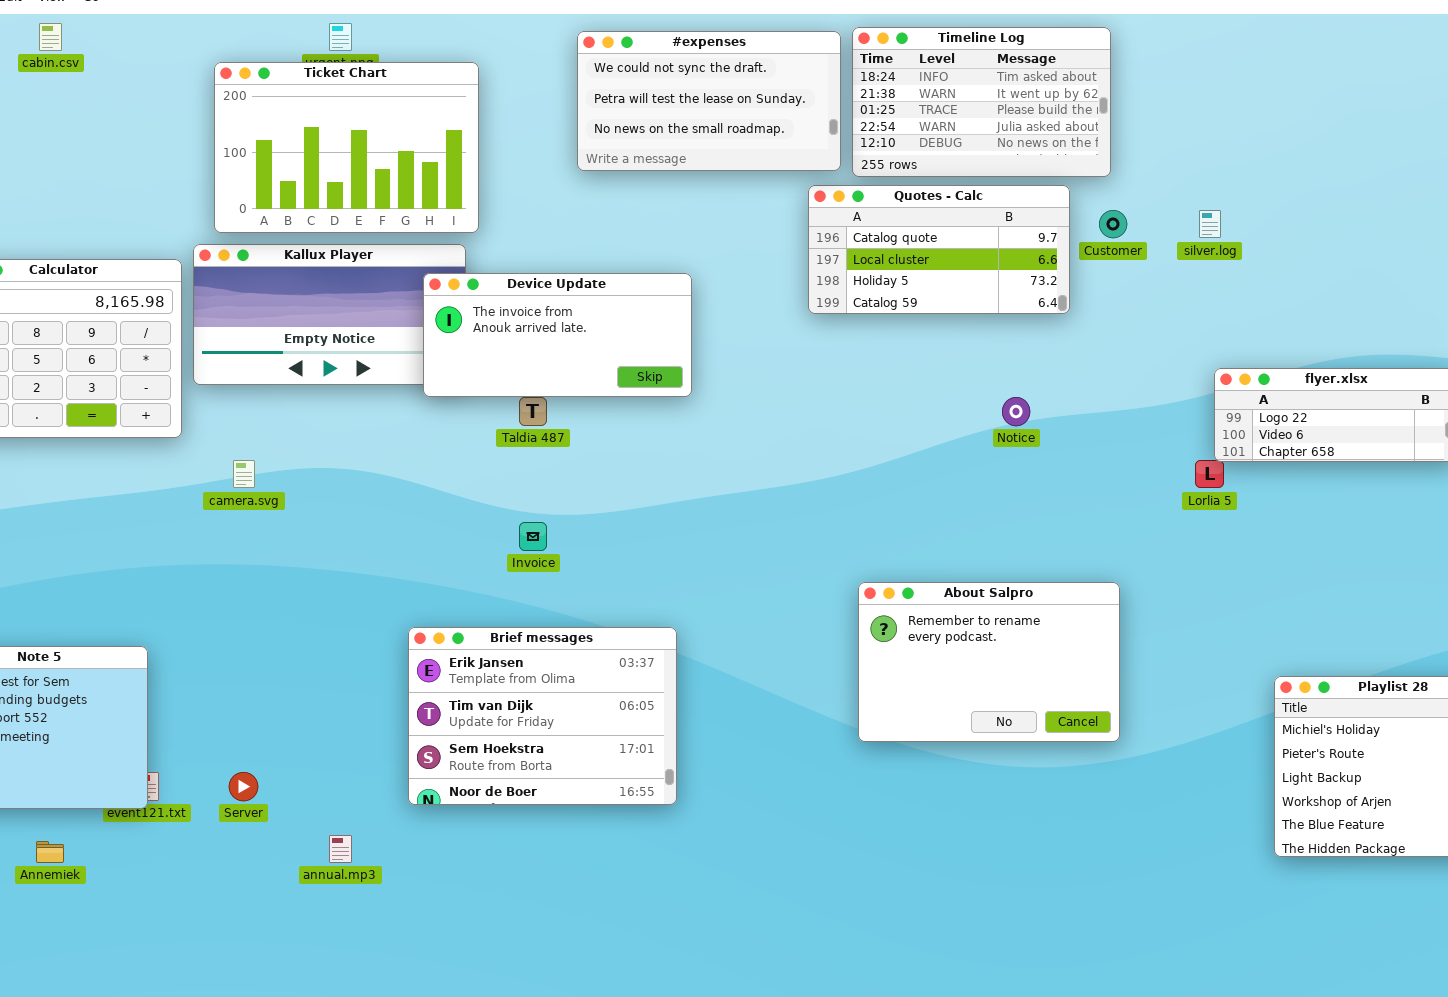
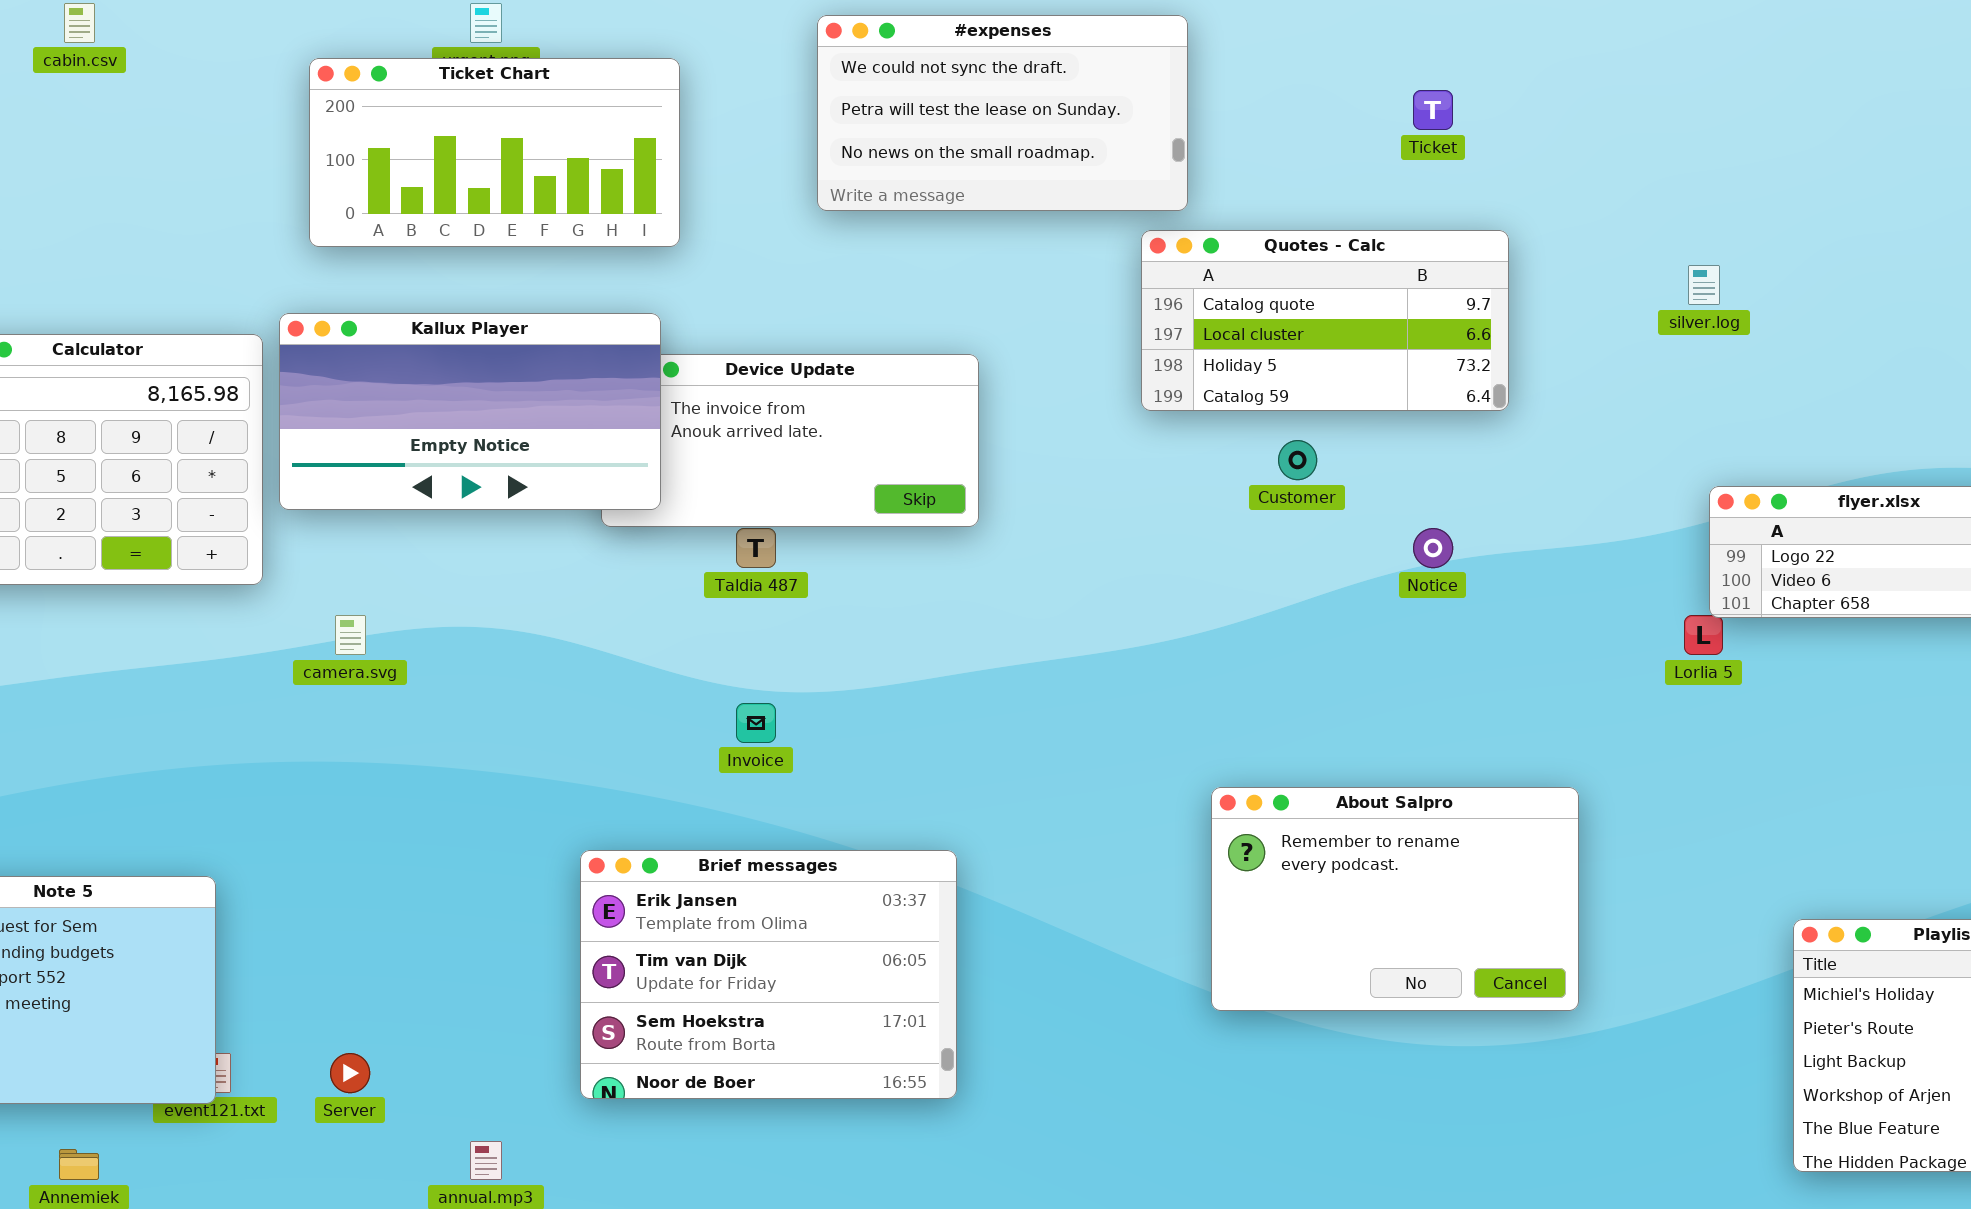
Timeline Log: [852,27,1111,177] -> none, closed
Ticket Chart: [214,62,479,233] -> [309,58,680,247], resized
Customer: [1099,210,1127,238] -> [1278,440,1317,480], moved
Kallux Player: [193,244,466,385] -> [279,313,661,510], raised

